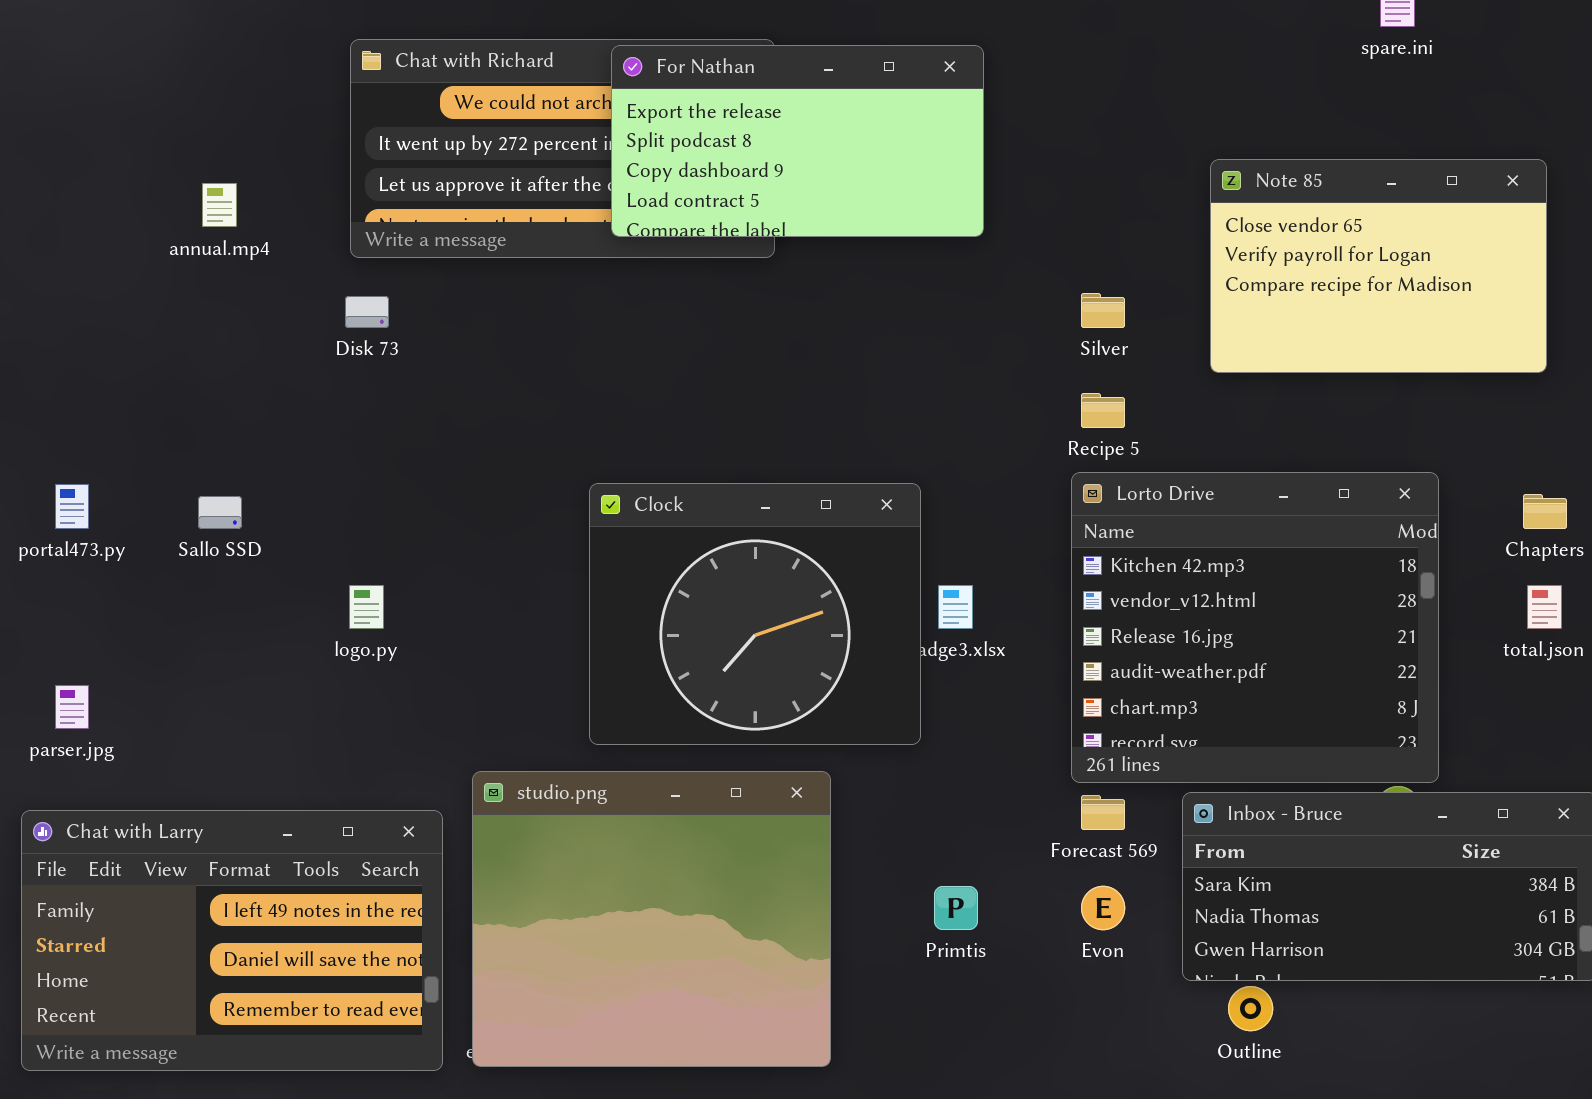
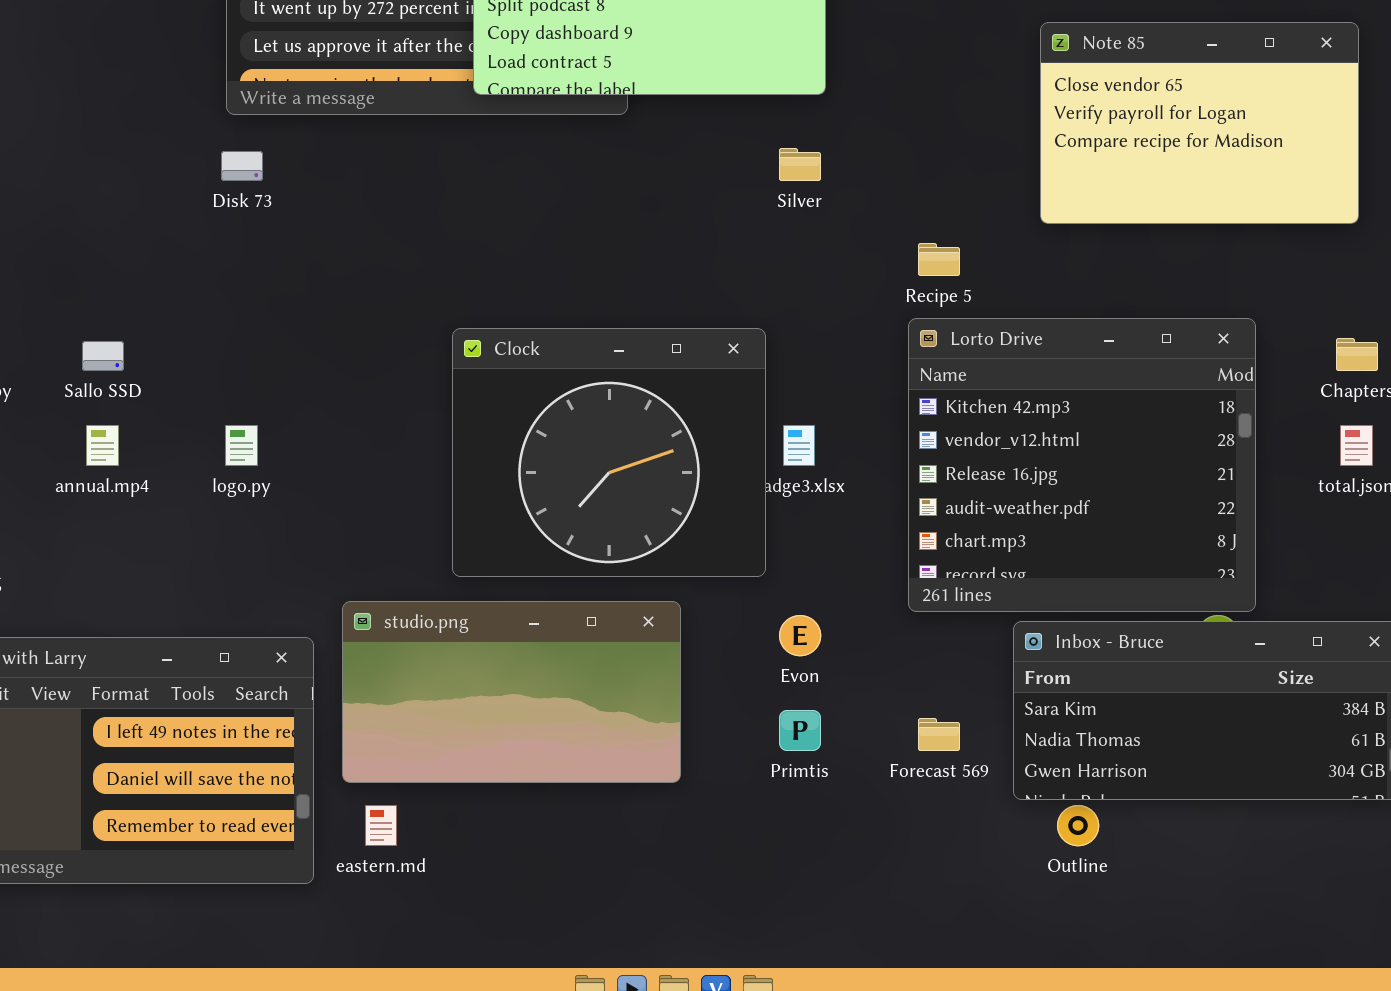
annual.mp4: [202,183,237,227] -> [86,425,119,466], moved
Silver: [1081,293,1125,328] -> [779,148,821,181], moved
studio.png: [472,771,831,1067] -> [342,601,681,783], resized
Forecast 569: [1081,795,1125,830] -> [918,718,960,751], moved
Evon: [1081,886,1125,930] -> [779,615,821,656], moved

